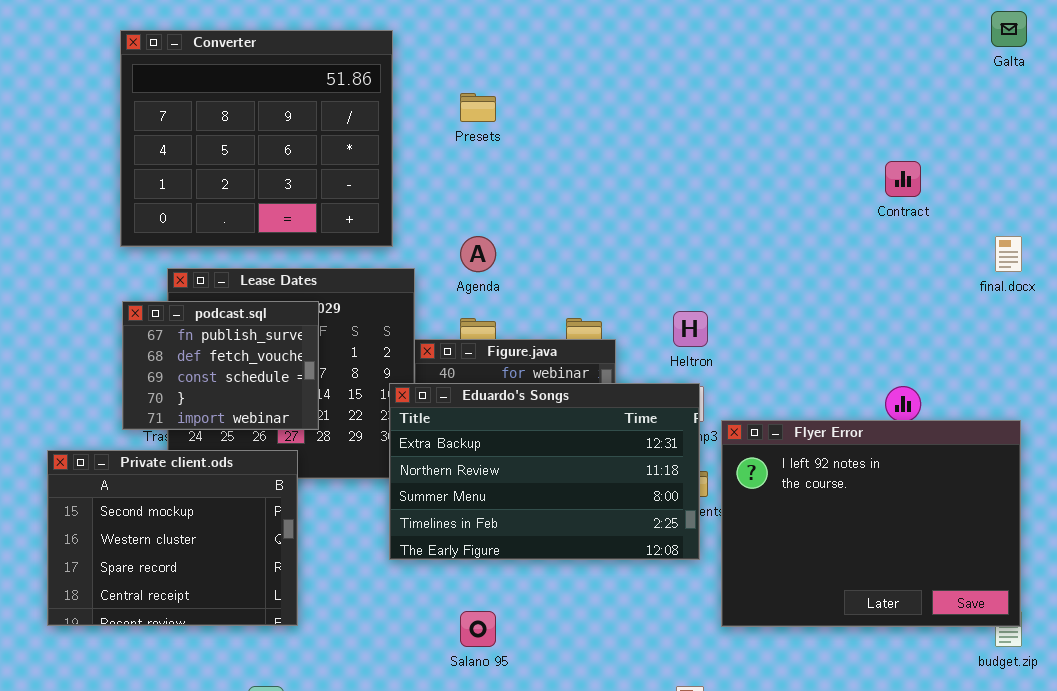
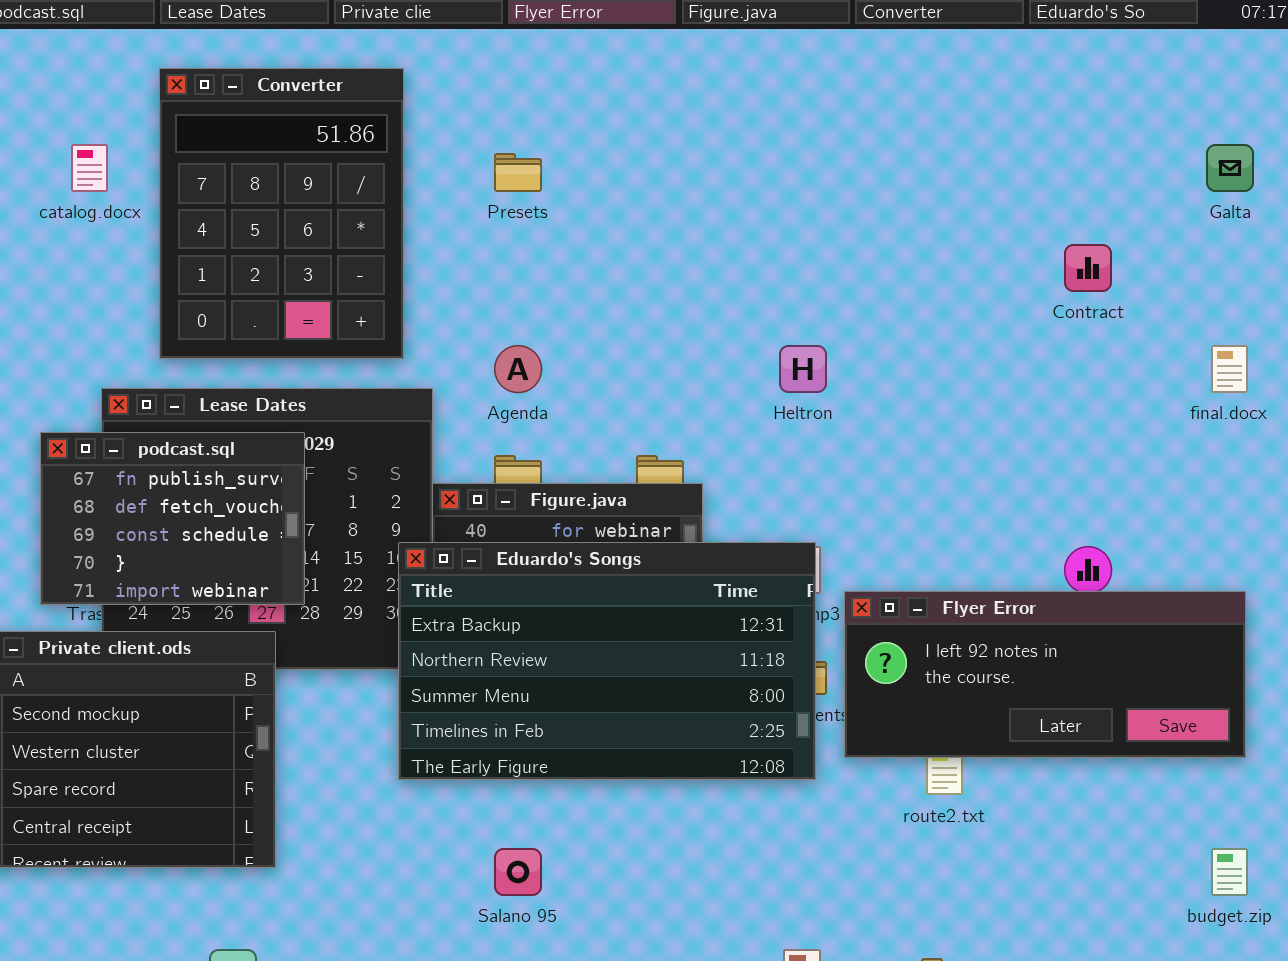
Galta: [991,11,1027,47] -> [1206,144,1254,192], moved
Converter: [120,30,393,247] -> [159,68,404,359], resized
Heltron: [673,311,708,347] -> [779,345,827,393], moved
Flyer Error: [721,420,1021,627] -> [844,591,1246,758], resized

